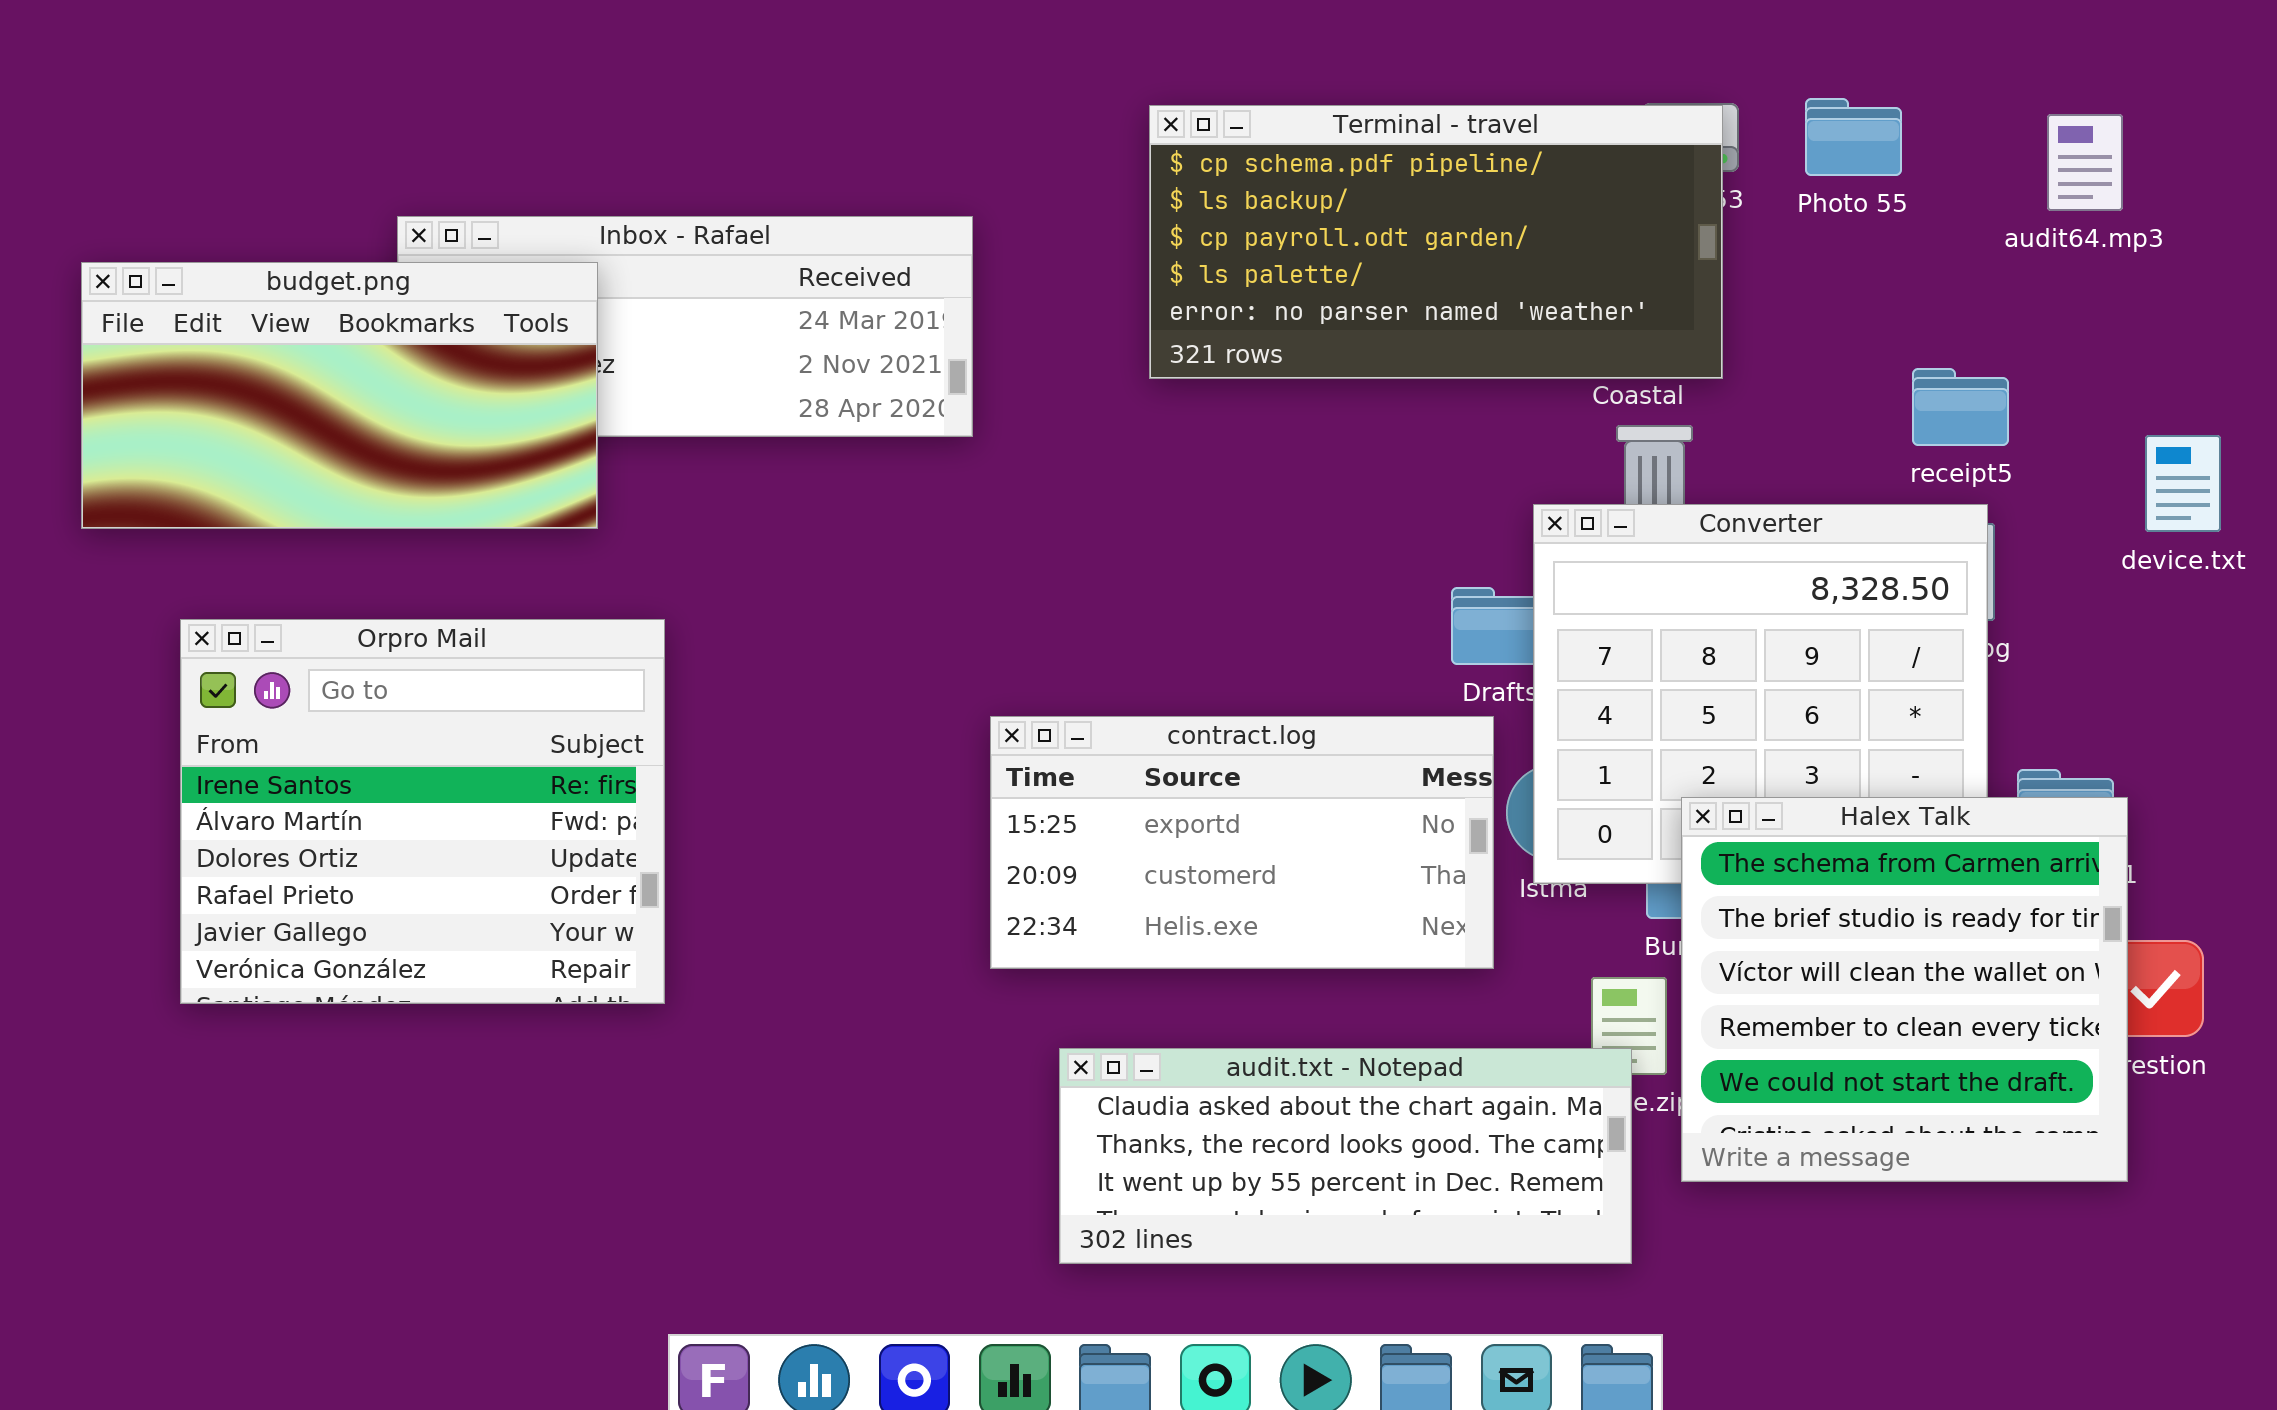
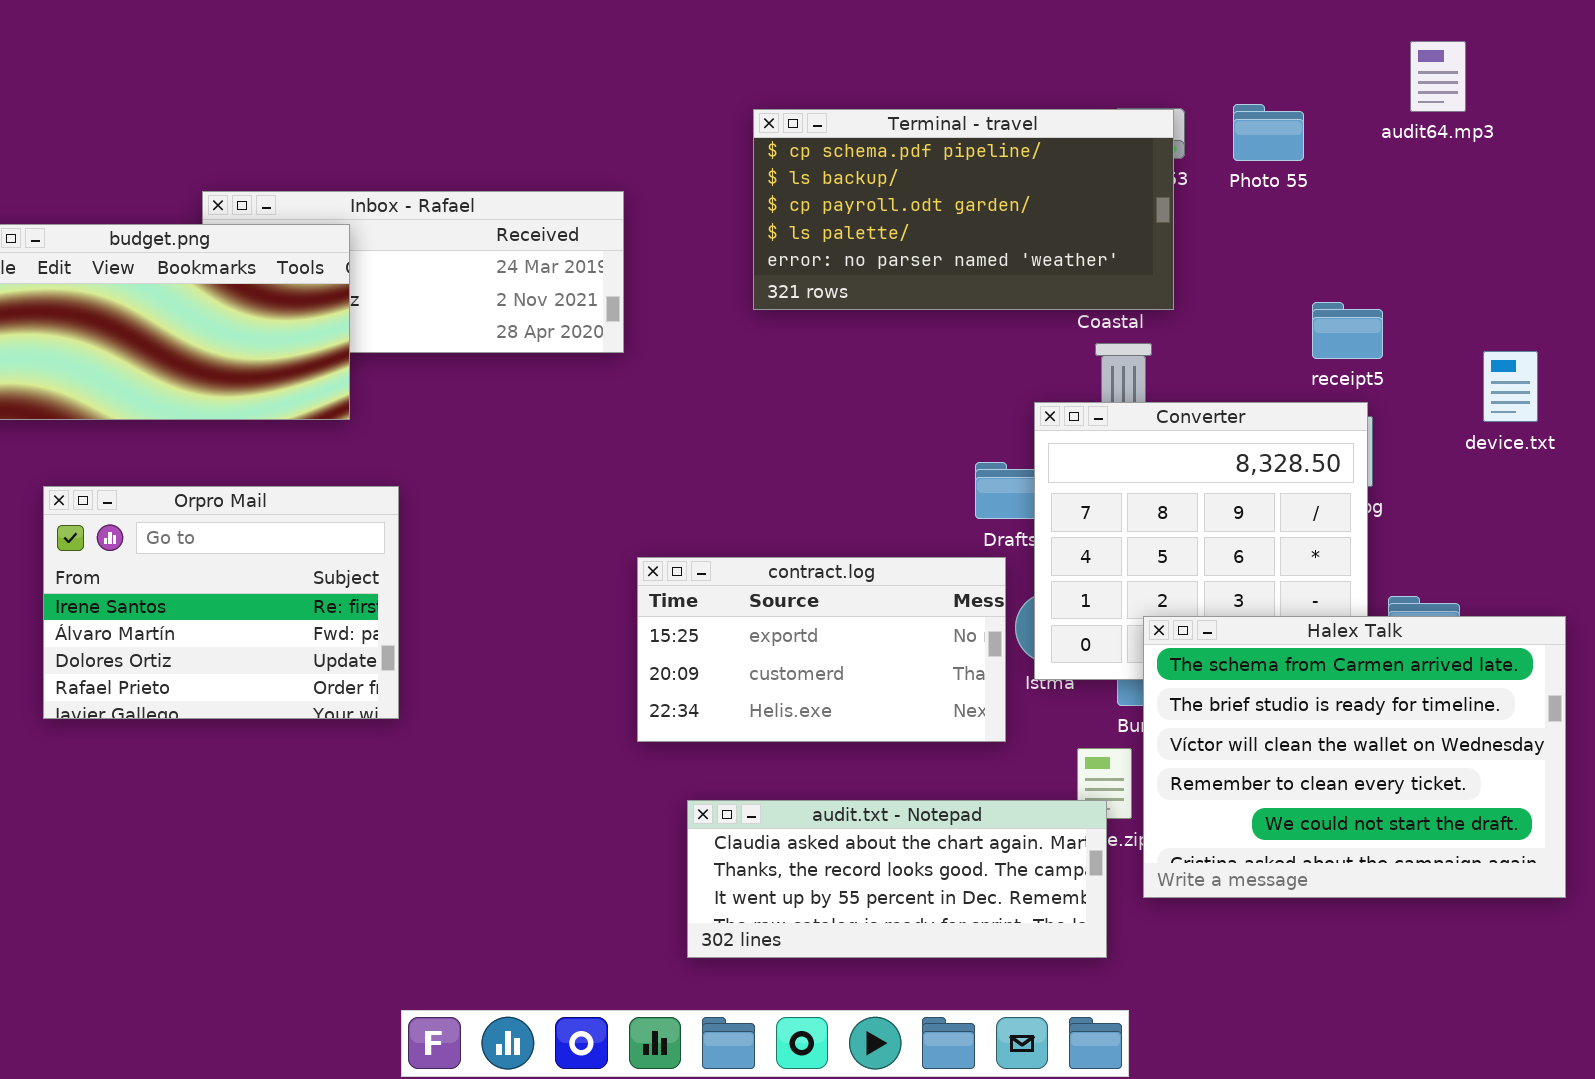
audit64.mp3: [2047,114,2123,211] -> [1410,41,1466,112], moved
Orpro Mail: [180,619,665,1004] -> [43,486,399,719], resized
Halex Talk: [1681,797,2128,1182] -> [1143,616,1566,898], resized

